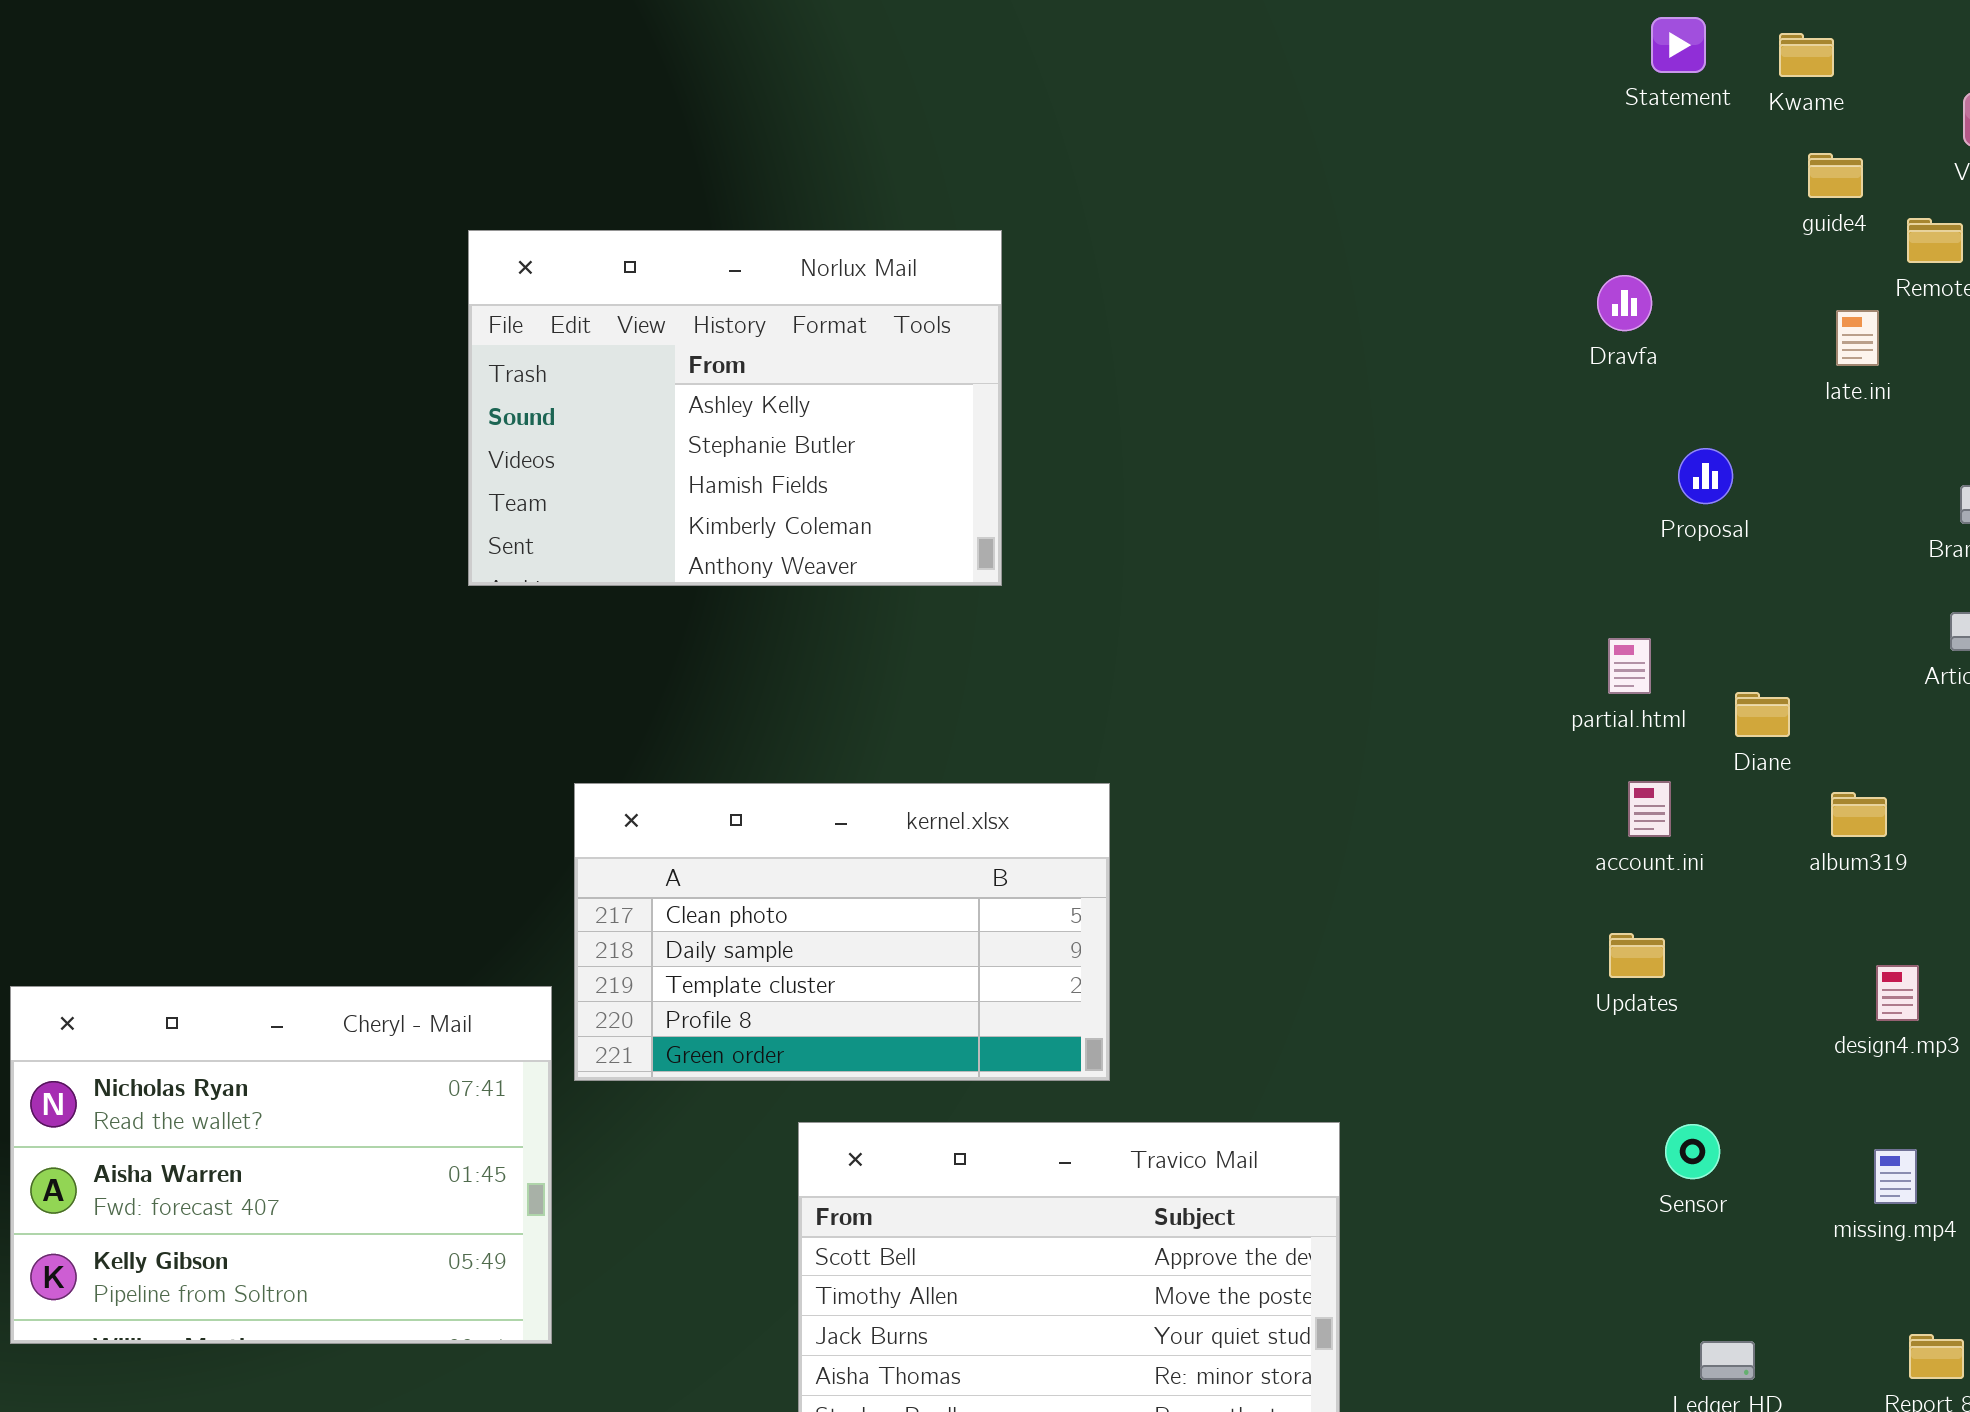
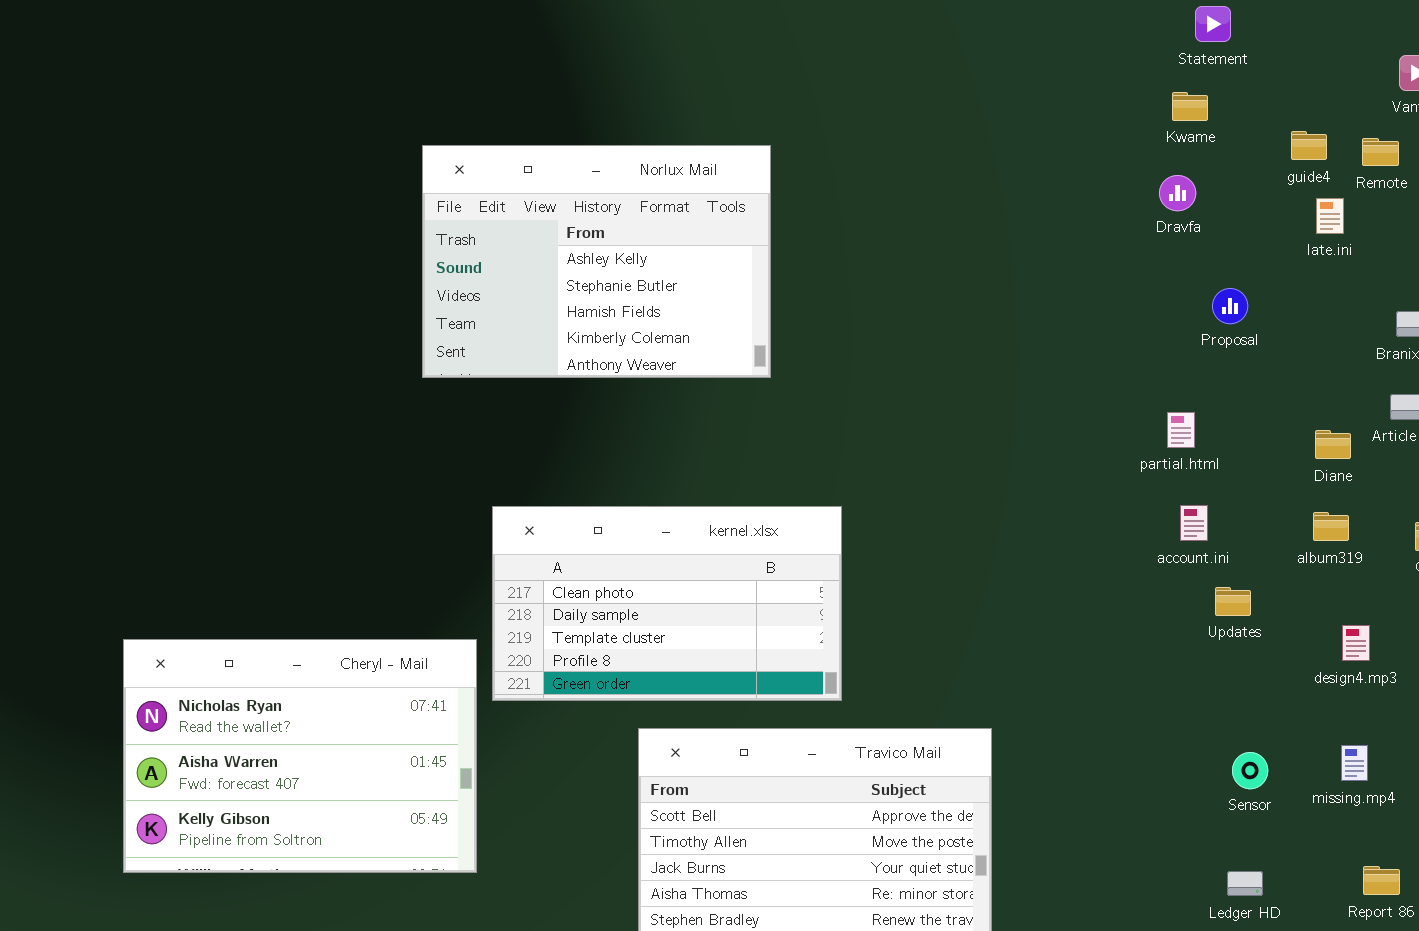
Kwame: [1779,33,1834,77] -> [1172,92,1208,121], moved
guide4: [1808,153,1863,198] -> [1291,131,1327,160], moved
Diane: [1735,692,1790,737] -> [1315,430,1351,459], moved
Updates: [1609,933,1665,978] -> [1215,587,1251,616], moved
Sensor: [1665,1124,1720,1179] -> [1232,752,1268,789], moved

